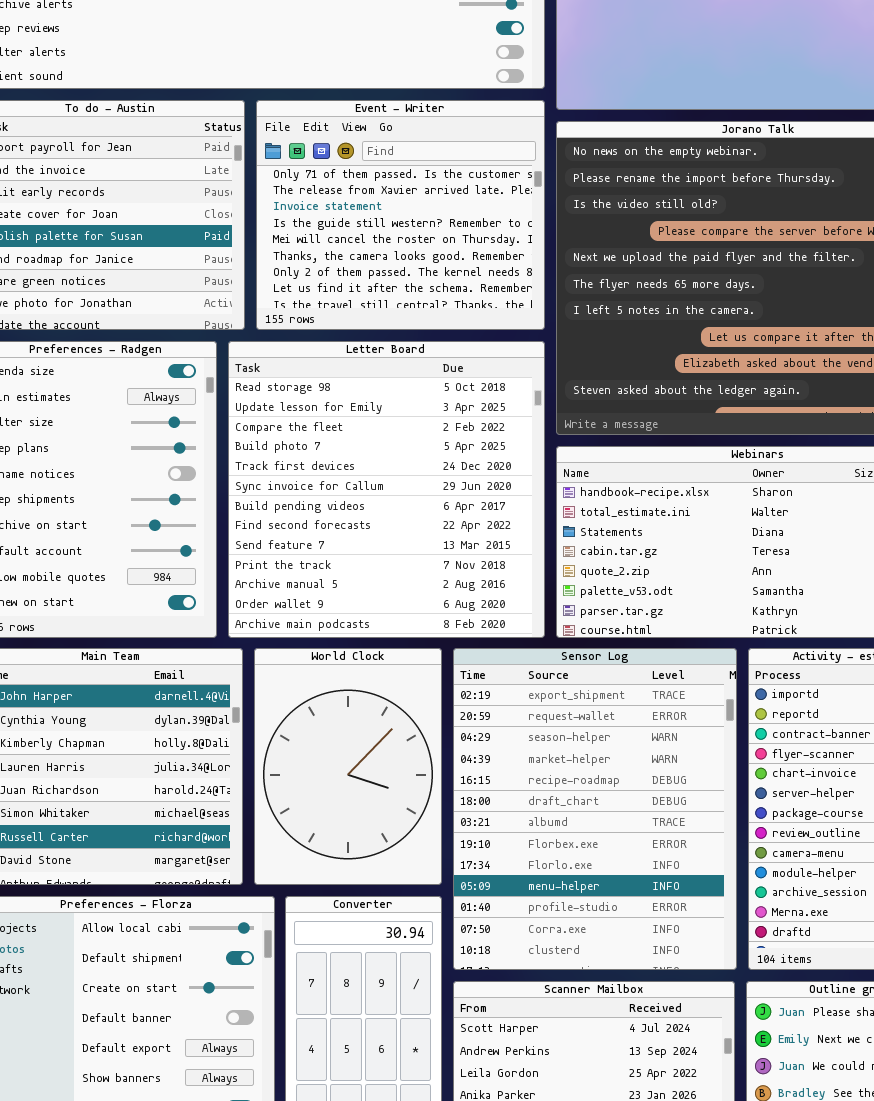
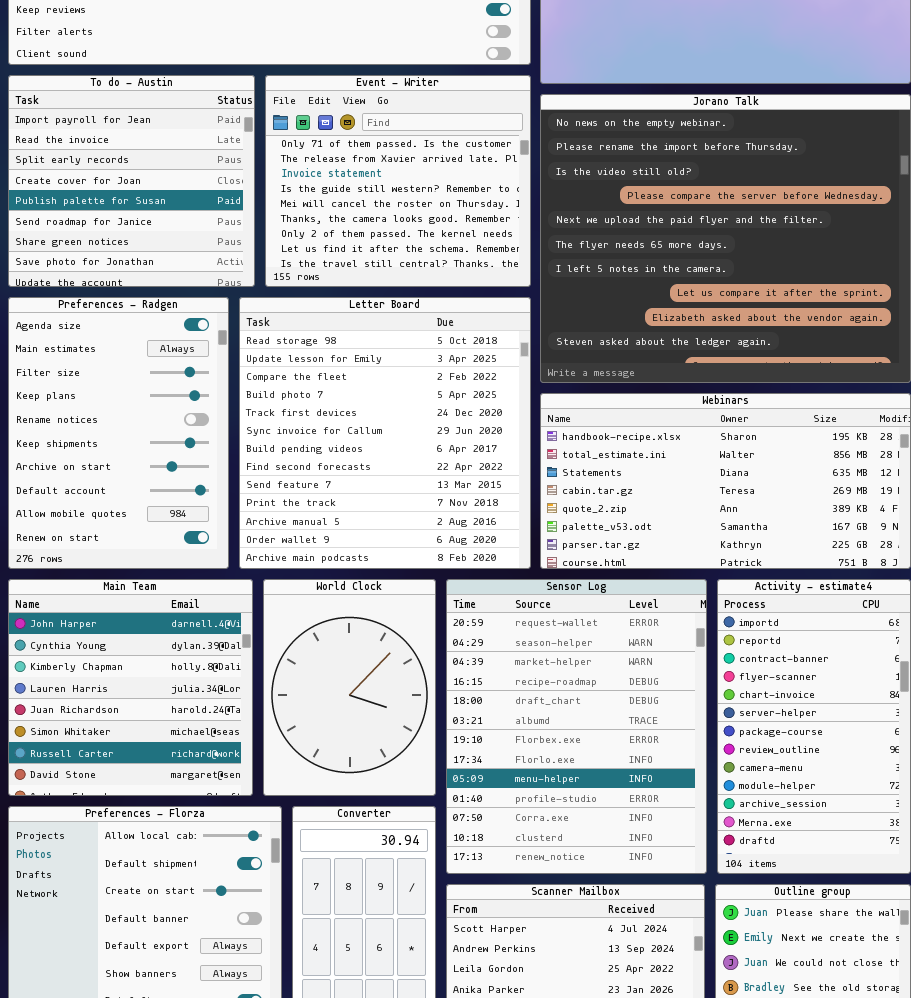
Sensor Log: [453,648,737,970] -> [446,579,707,874], scrolled down 1 row

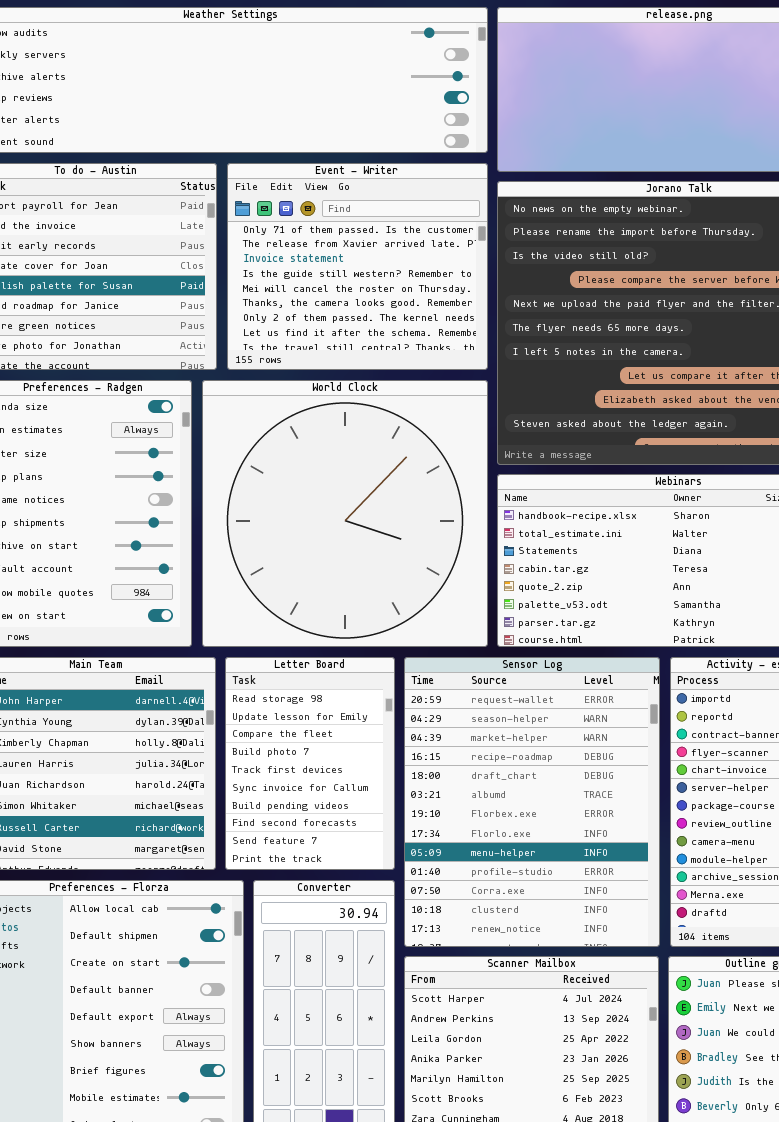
Letter Board: [239,297,531,569] -> [225,657,395,870], moved, resized
World Clock: [263,579,436,796] -> [202,380,488,647], moved, resized

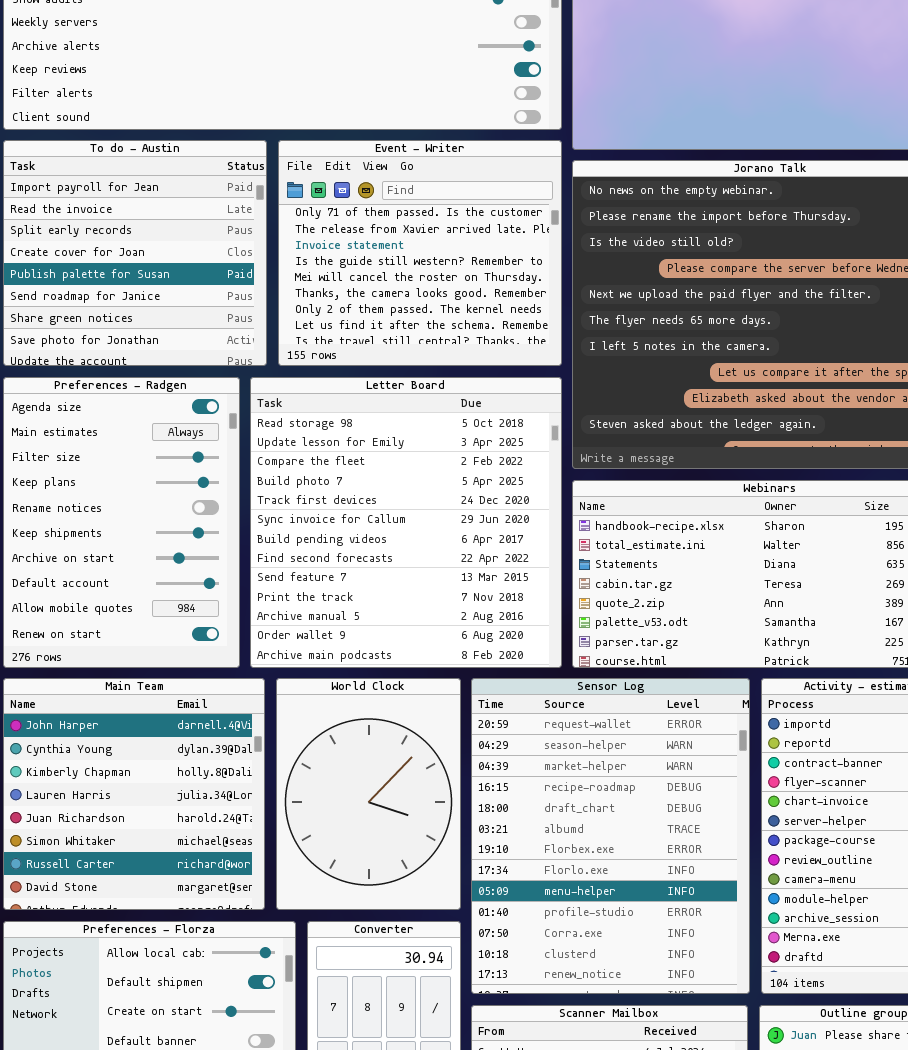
World Clock: [202,380,488,647] -> [276,678,461,910], moved, resized
Letter Board: [225,657,395,870] -> [250,377,562,668], moved, resized

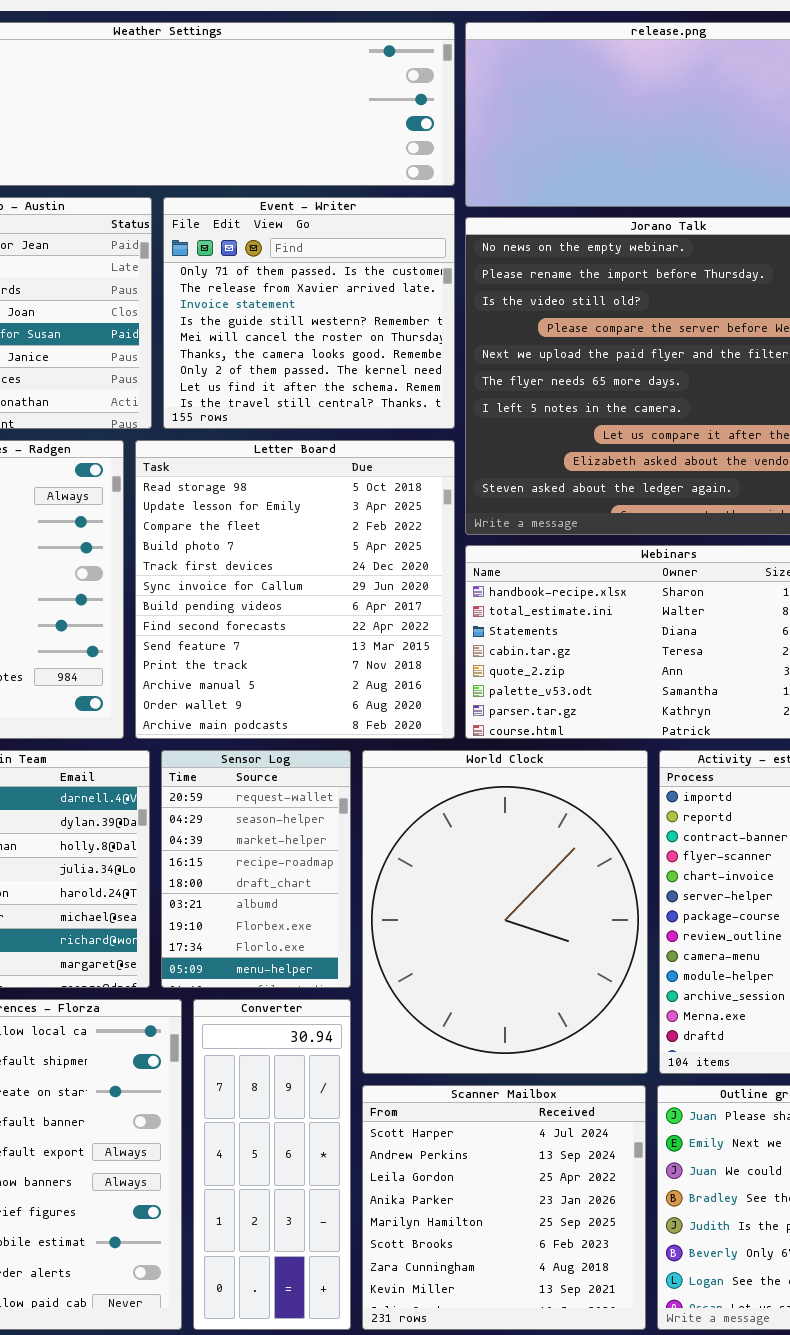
World Clock: [276,678,461,910] -> [362,750,648,1074], moved, resized
Sensor Log: [471,678,750,994] -> [161,750,351,988], moved, resized

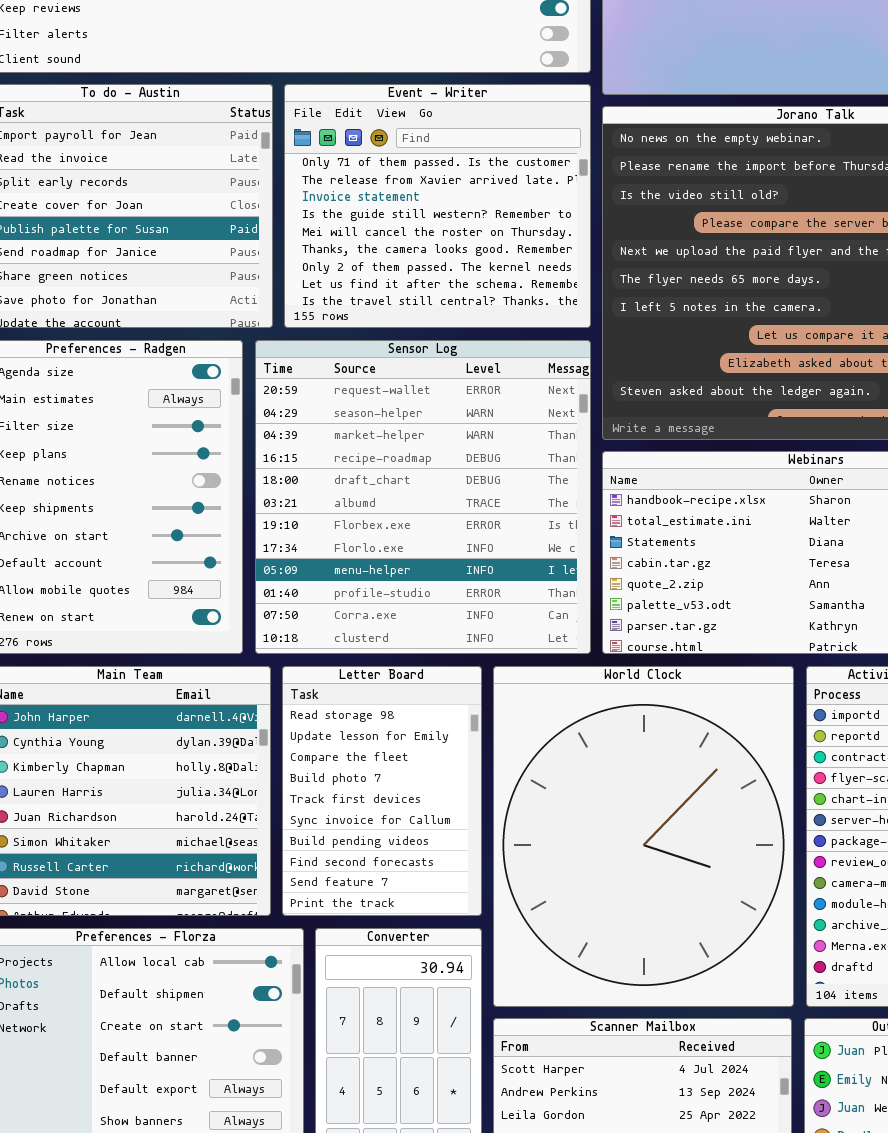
Letter Board: [135,440,455,739] -> [282,666,482,916], moved, resized
Sensor Log: [161,750,351,988] -> [255,340,591,654], moved, resized

